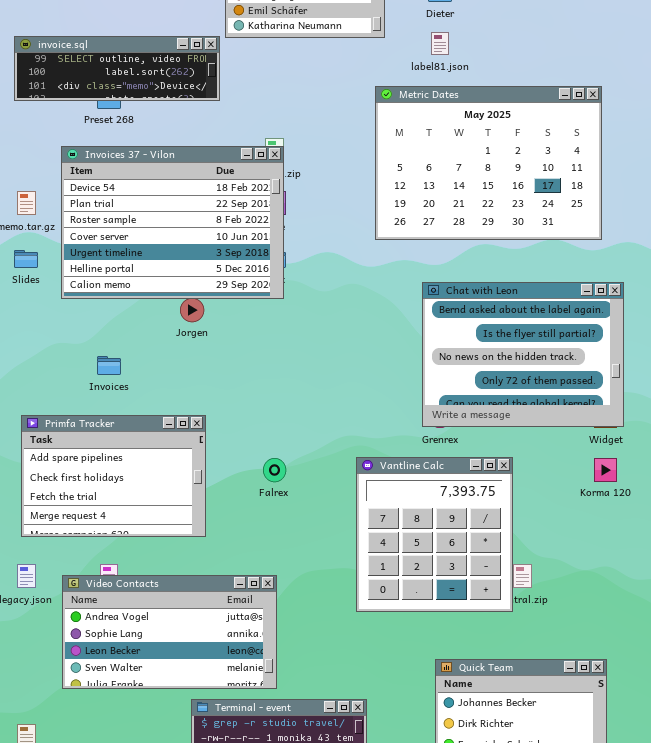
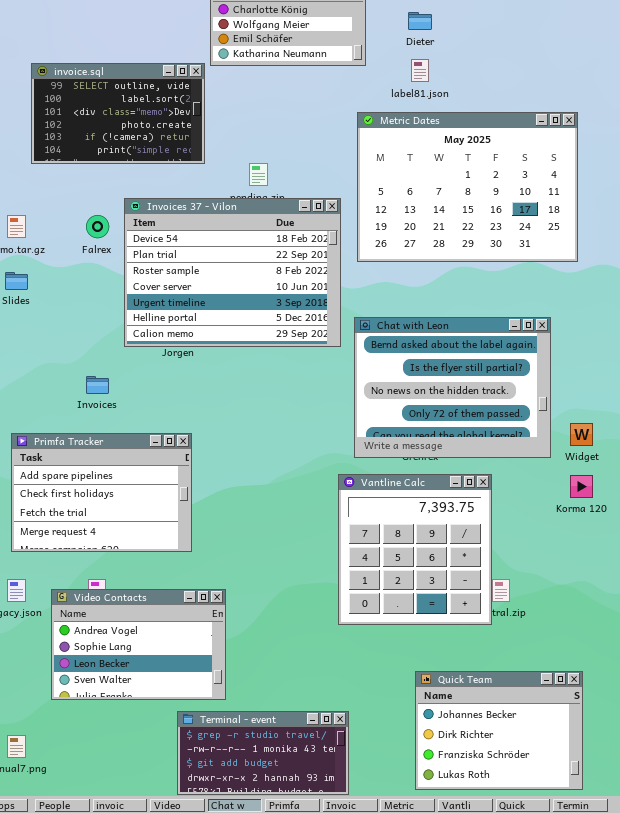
invoice.sql: [14,36,220,101] -> [31,63,205,164], resized
Invoices 37 - Vilon: [61,146,284,299] -> [124,198,341,347], moved
Chat with Leon: [422,282,624,427] -> [354,317,551,458], moved
Falrex: [263,458,286,482] -> [86,215,109,238], moved
Video Contacts: [62,575,277,689] -> [51,589,226,700], resized

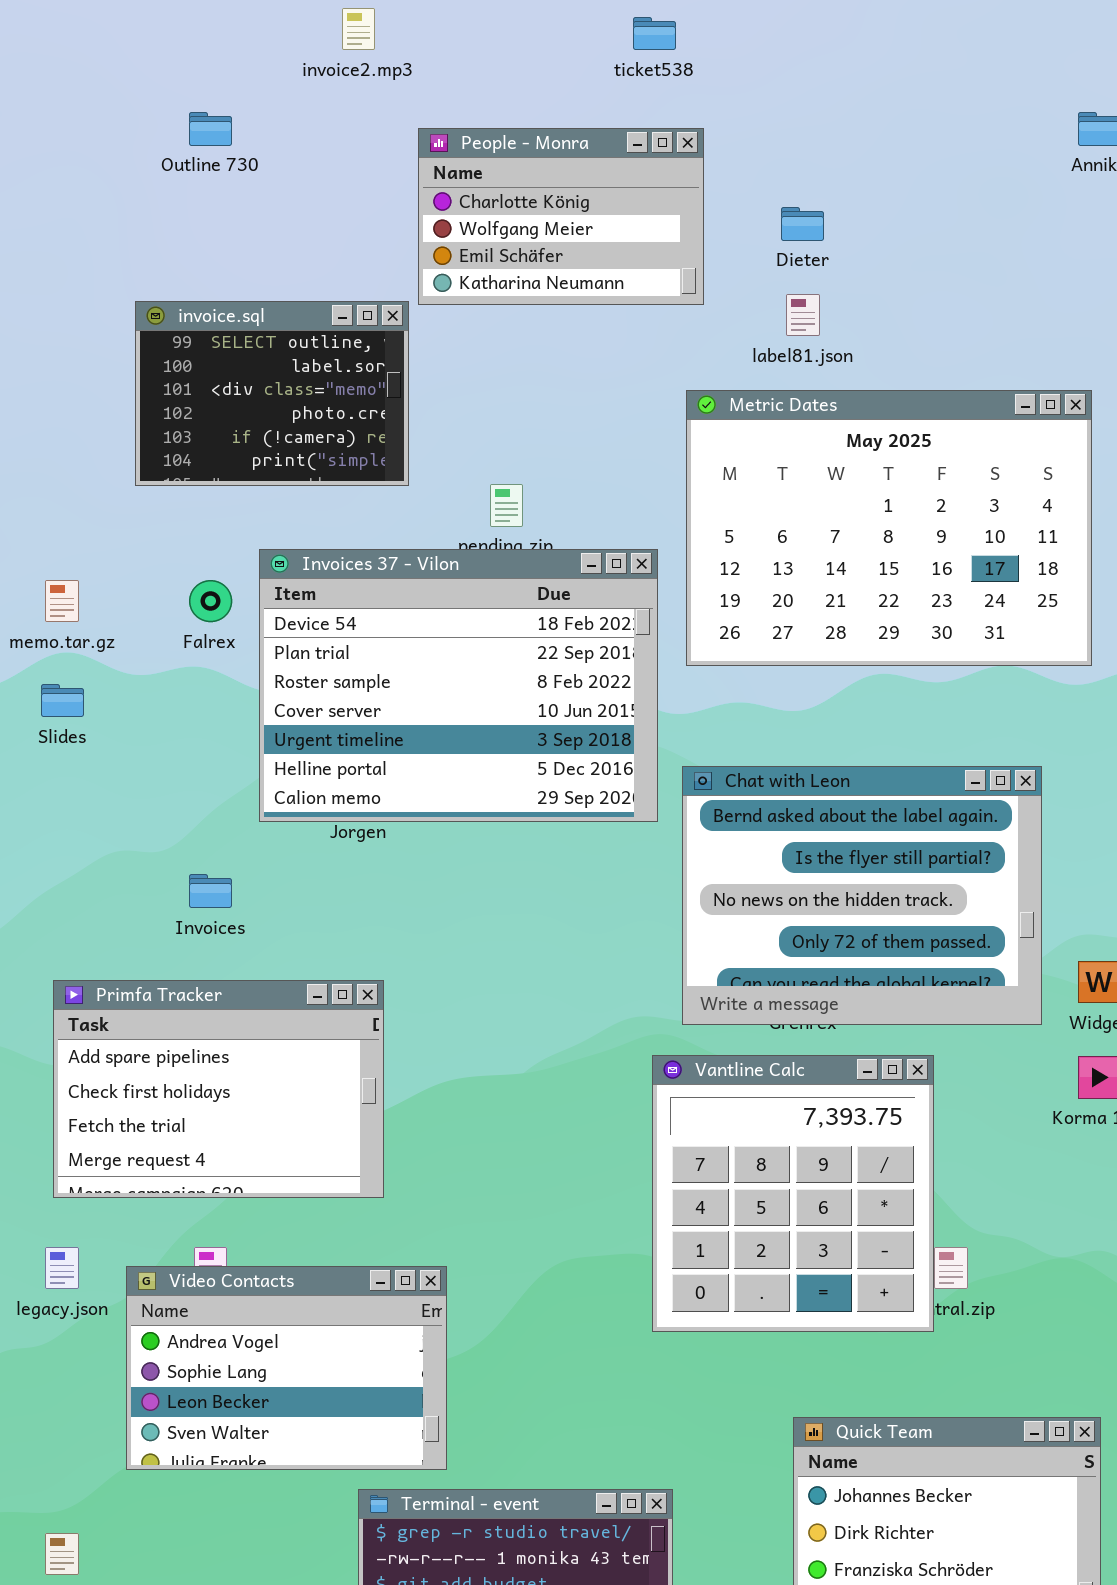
invoice.sql: [31,63,205,164] -> [135,301,409,486], resized

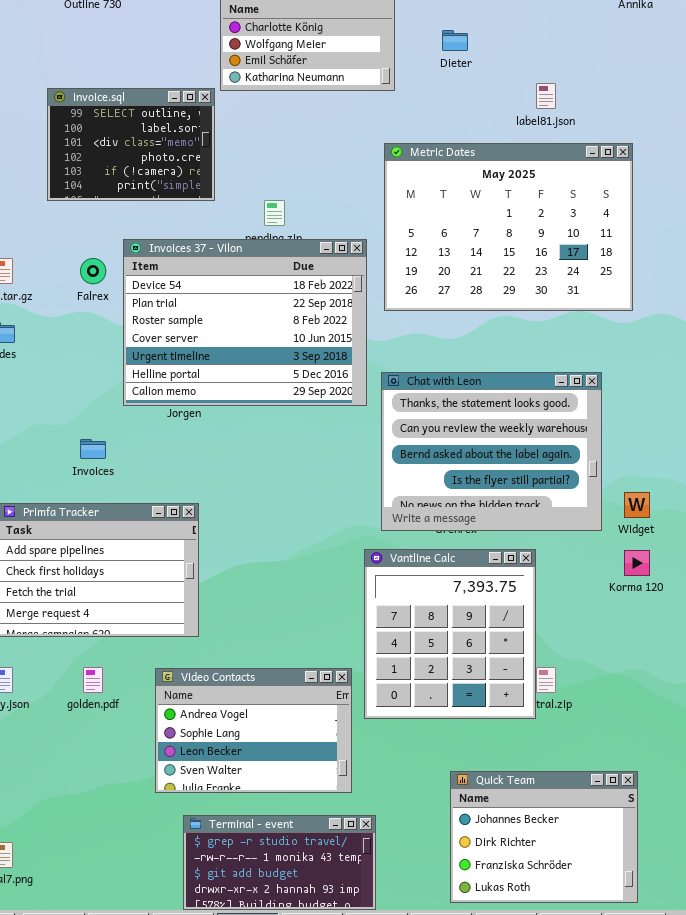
label81.json: [786,294,820,336] -> [536,83,556,109], moved
Chat with Leon: [682,766,1042,1025] -> [381,372,602,531], scrolled up 2 rows
Video Contacts: [126,1266,447,1470] -> [155,668,352,793], moved

